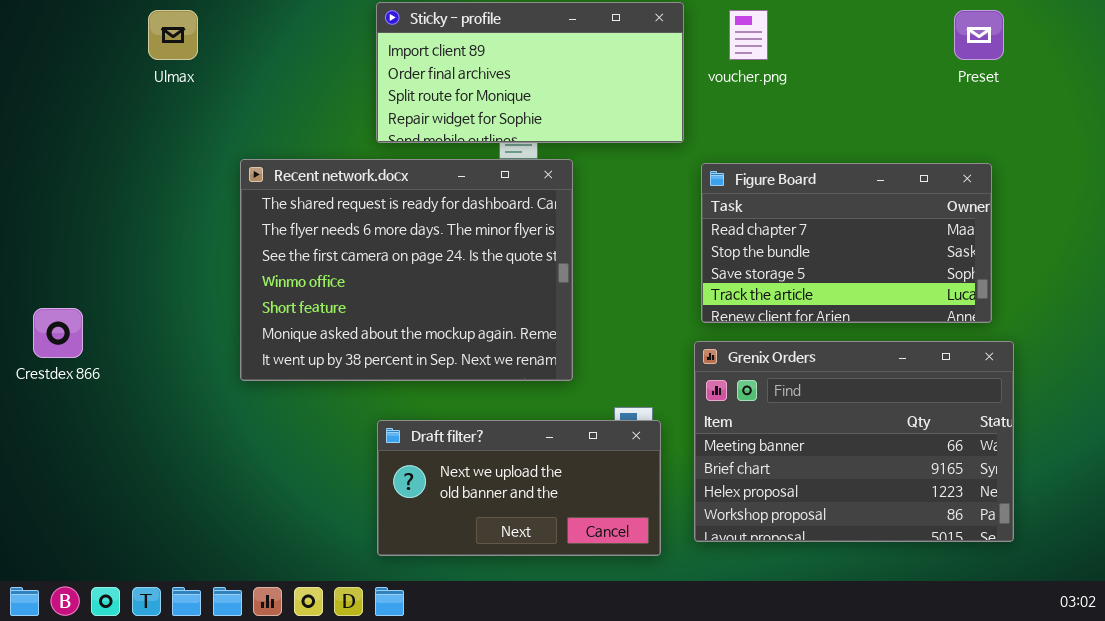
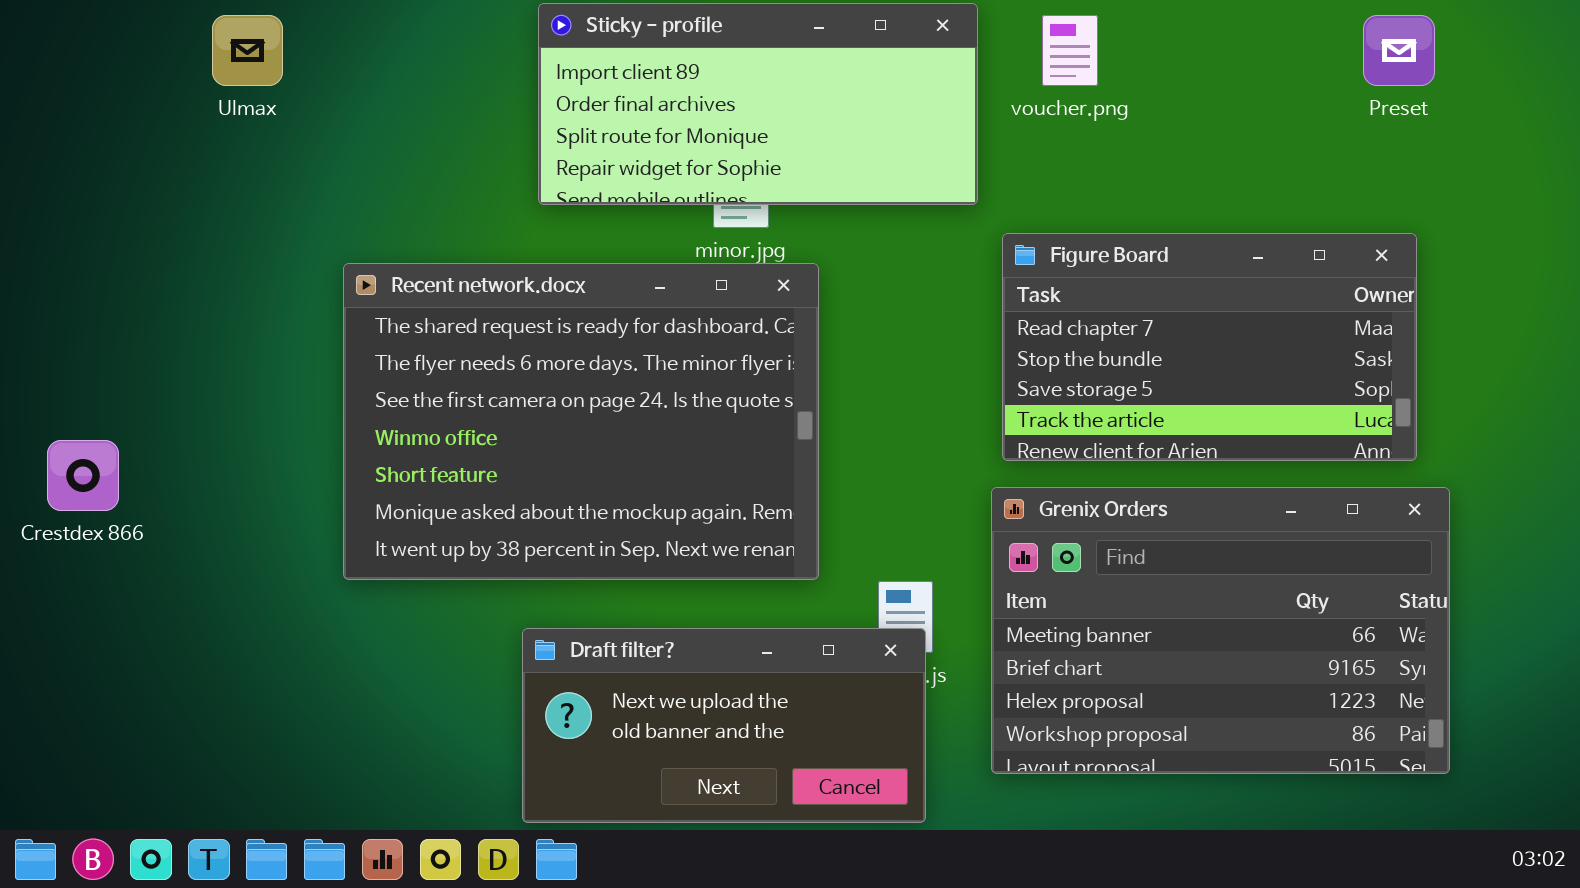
Recent network.docx: [240,159,573,381] -> [343,263,819,580], moved
Draft filter?: [377,420,661,556] -> [522,628,926,823], moved

